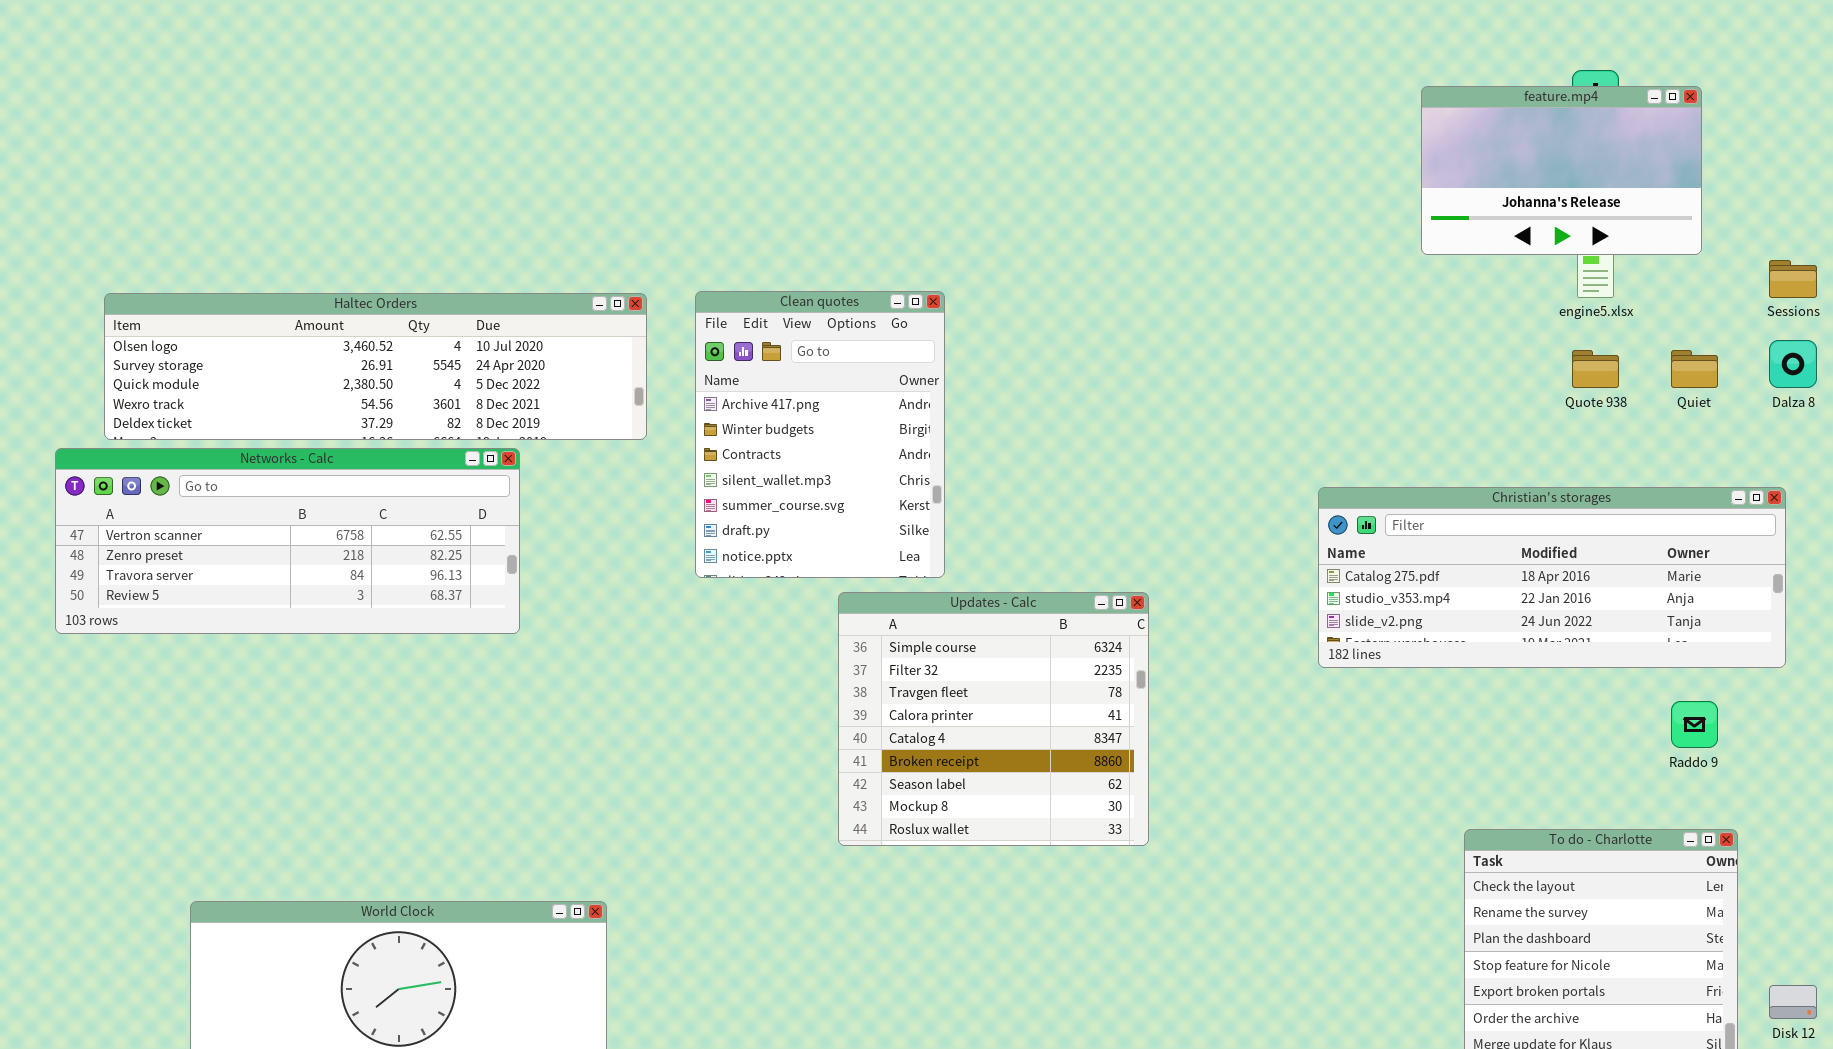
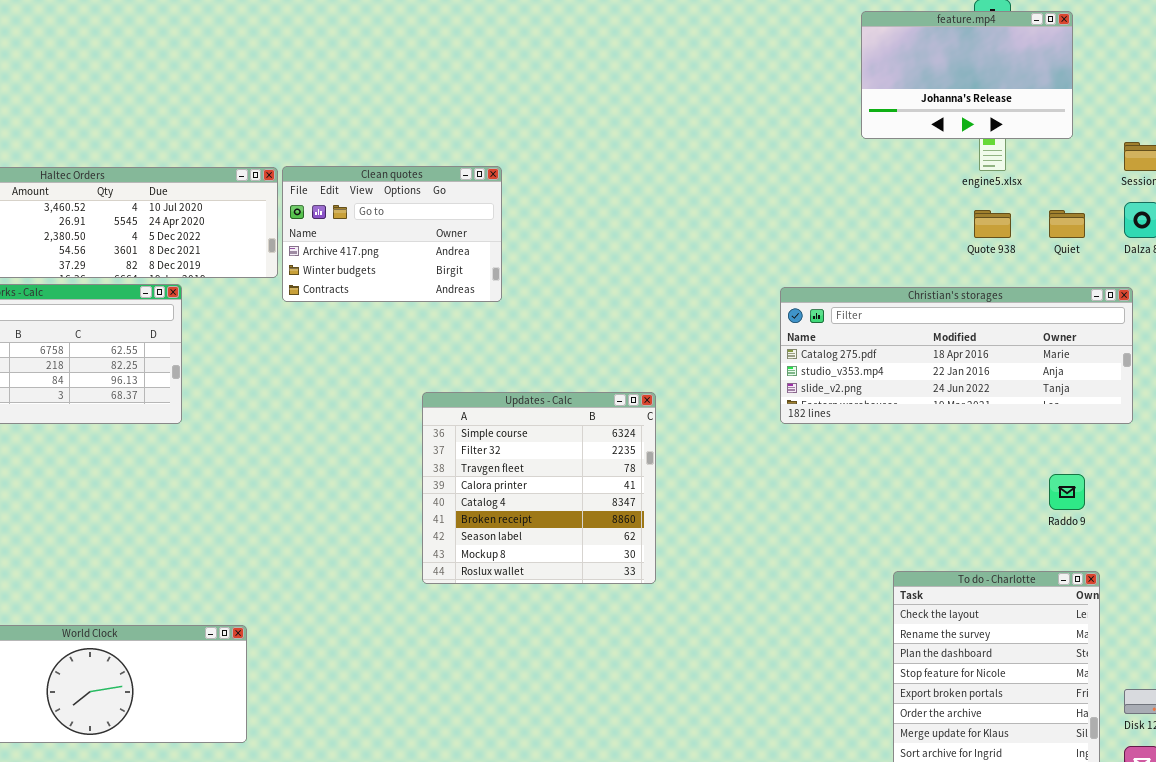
Clean quotes: [695,291,945,578] -> [282,166,502,302], resized
Christian's storages: [1318,487,1786,668] -> [780,287,1133,424], moved

